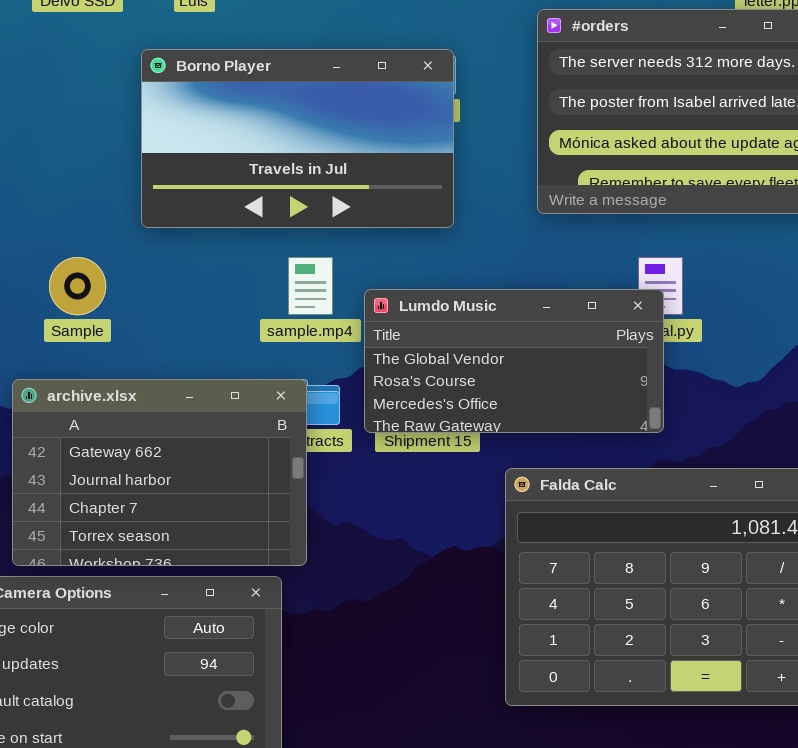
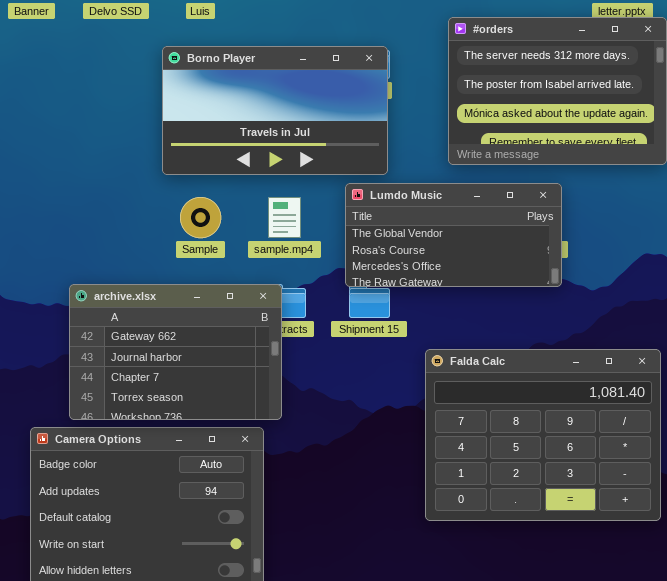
Sample: [49,257,106,315] -> [180,197,221,238], moved
Lumdo Music: [364,289,664,433] -> [345,183,562,287], moved

